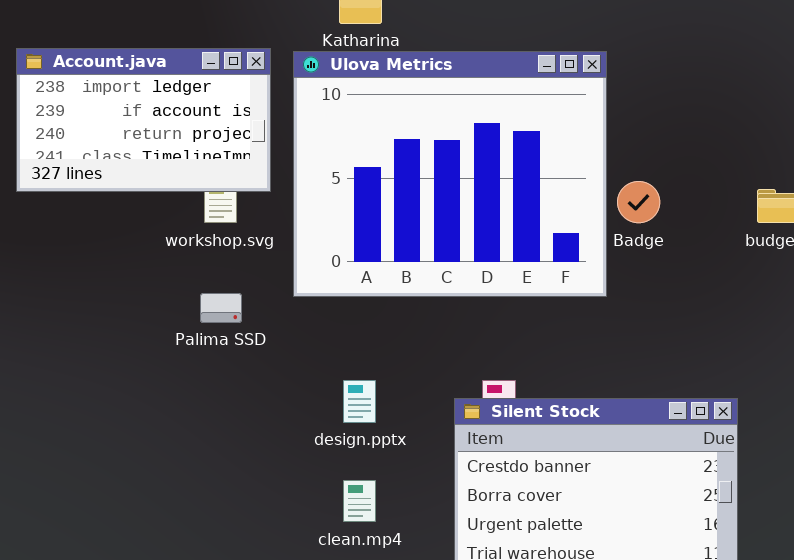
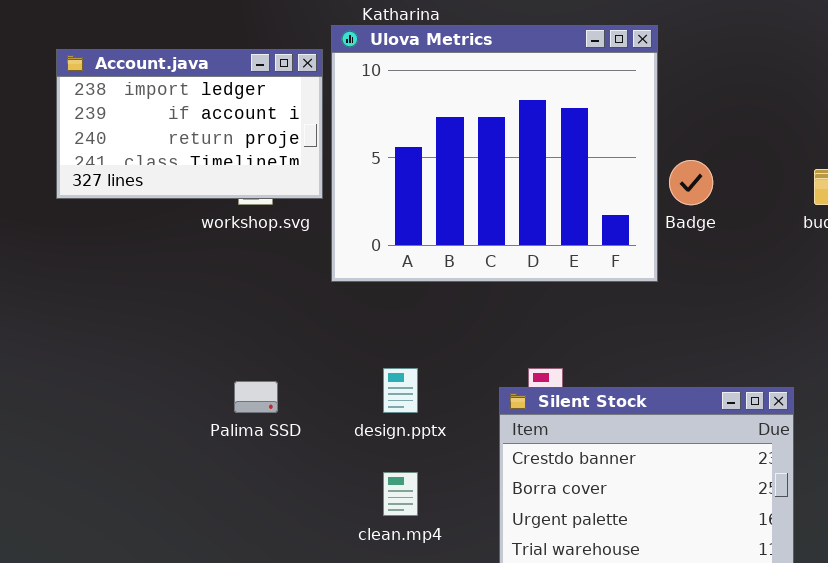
Account.java: [16,48,271,192] -> [56,49,323,199], moved
Palima SSD: [200,293,242,323] -> [234,381,278,413], moved

